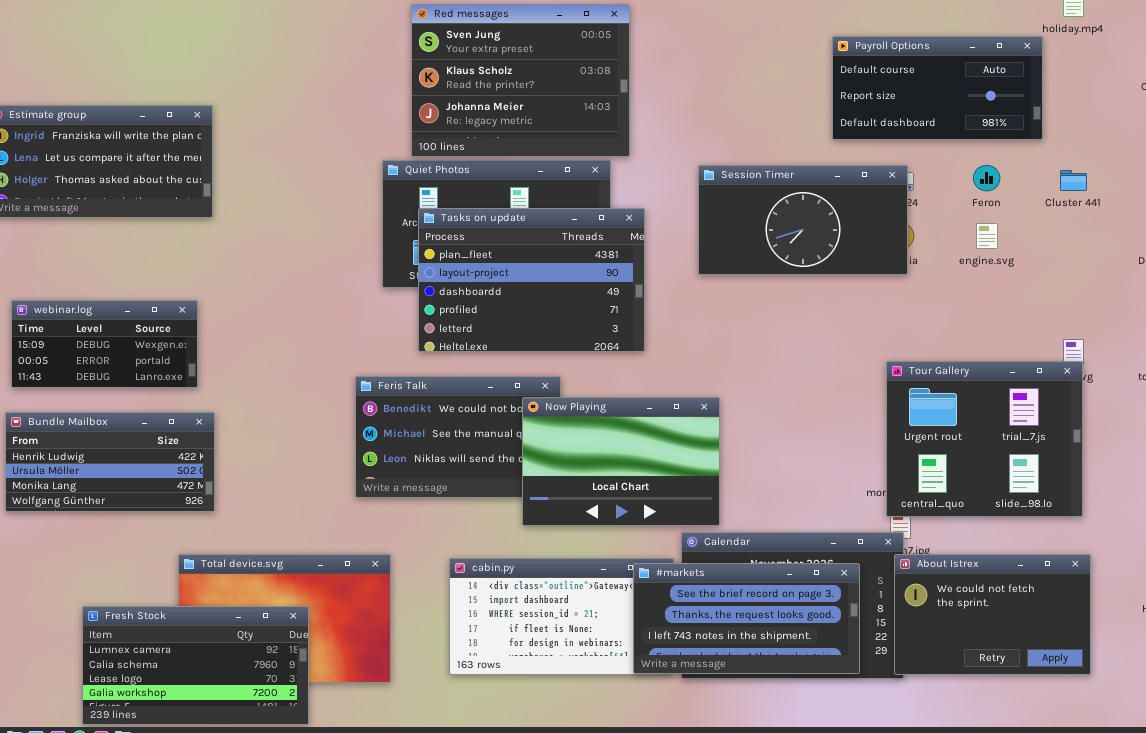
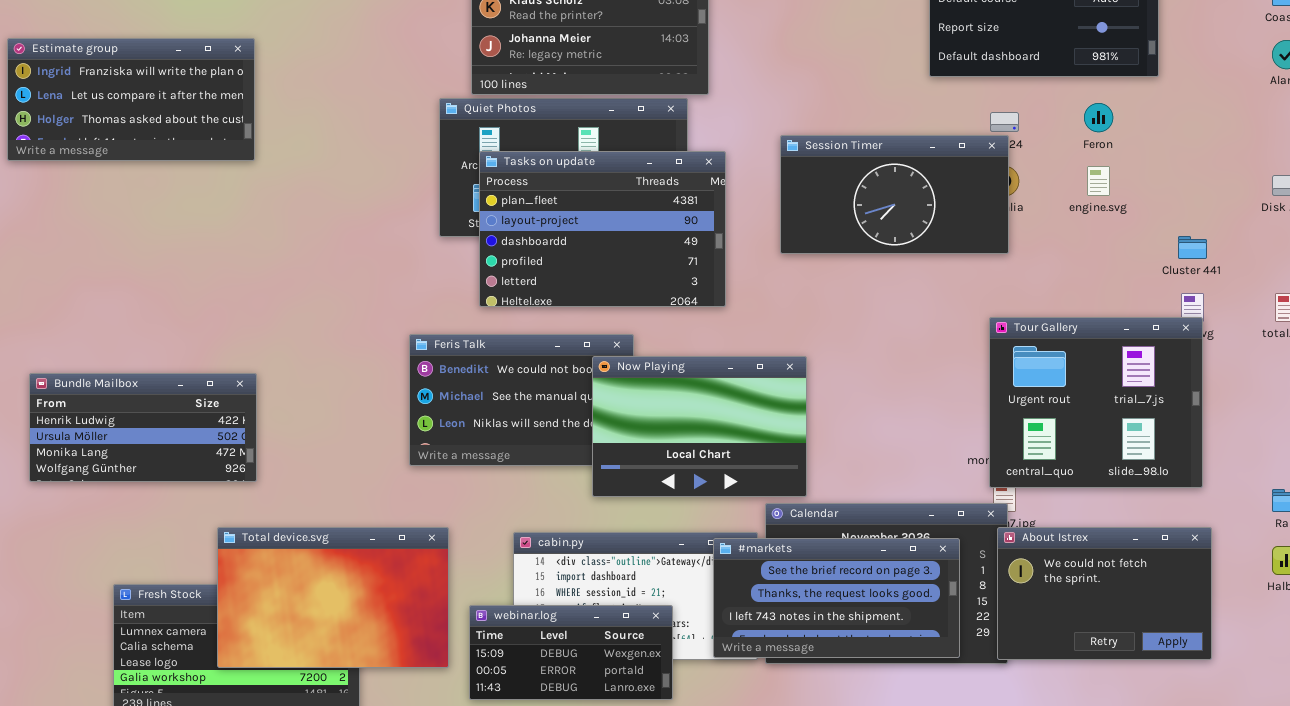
Session Timer: [698,165,908,275] -> [780,135,1009,254], moved
Cluster 441: [1060,170,1087,191] -> [1178,236,1207,259], moved
webinar.log: [11,300,198,388] -> [469,605,673,700], moved
Total device.svg: [178,554,391,683] -> [217,527,449,668], raised

